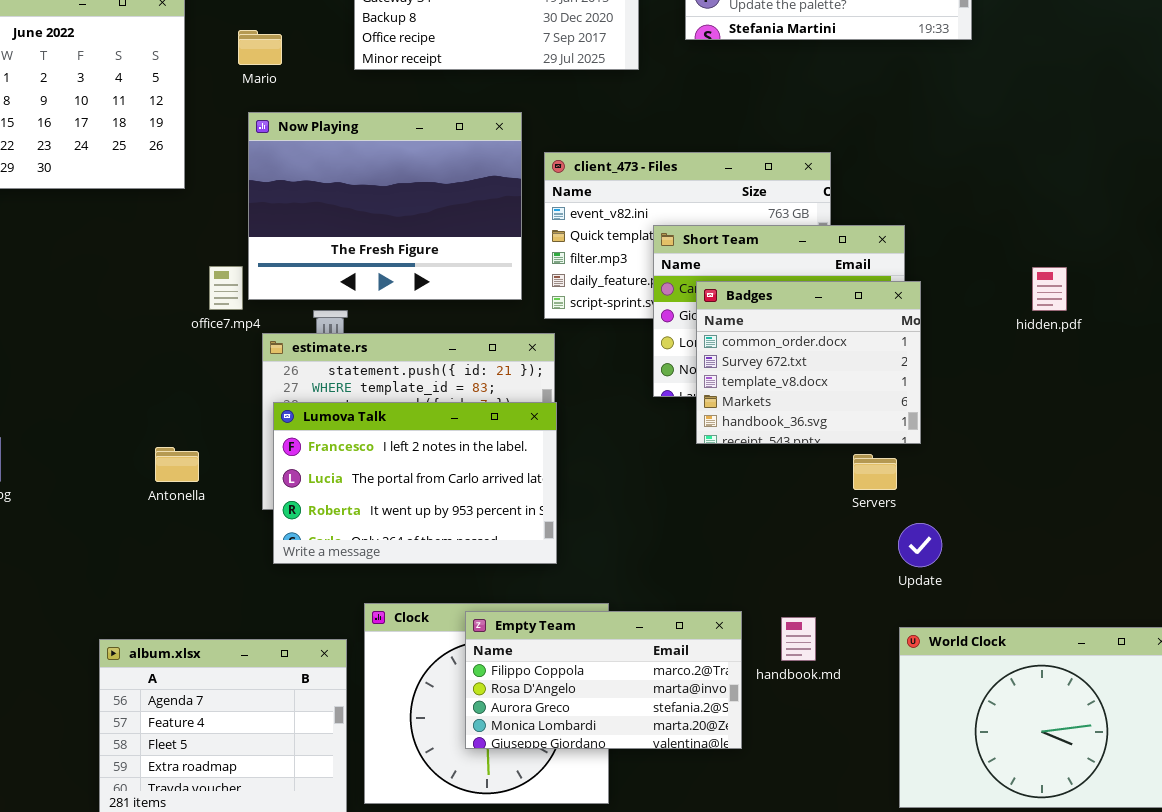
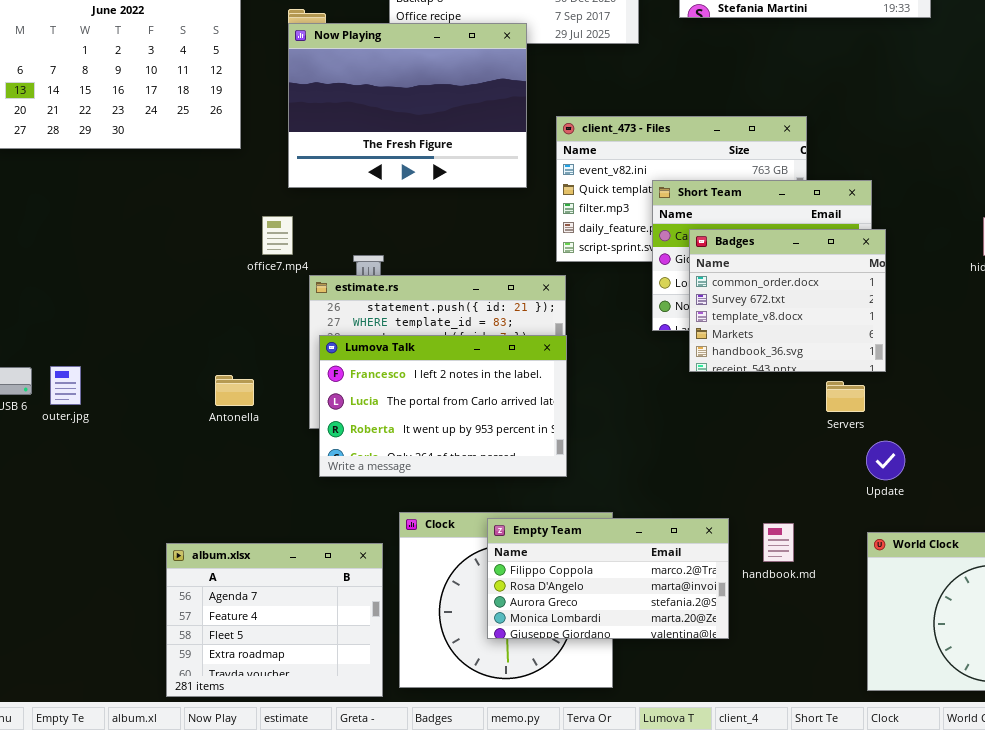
Now Playing: [248,112,522,300] -> [288,23,527,188], moved

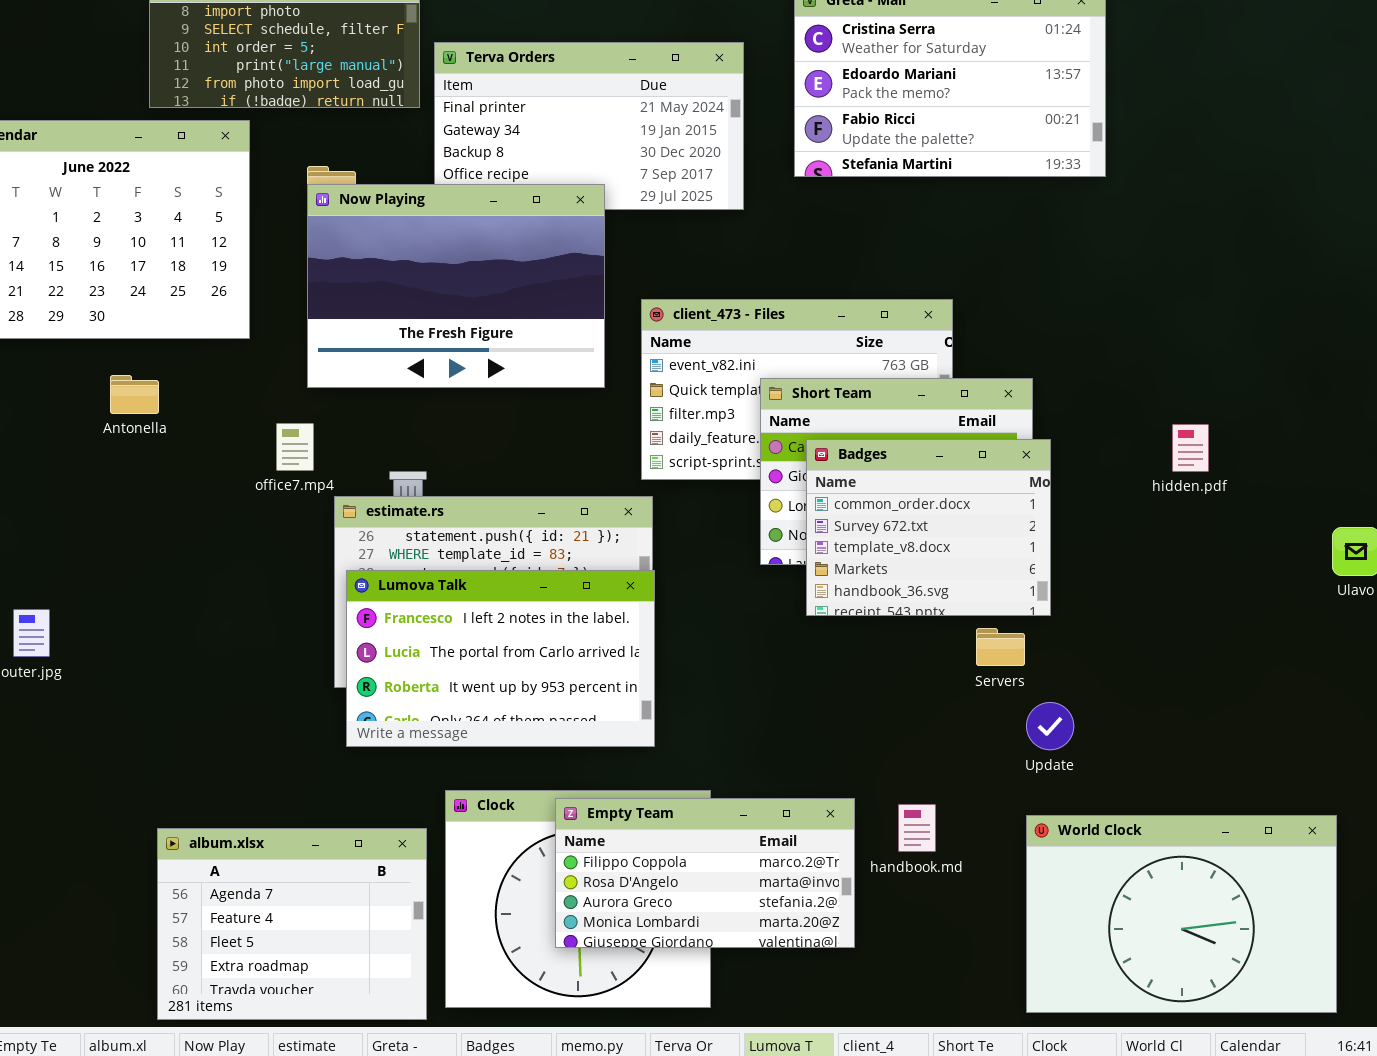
Antonella: [215,375,254,406] -> [110,375,159,414], moved

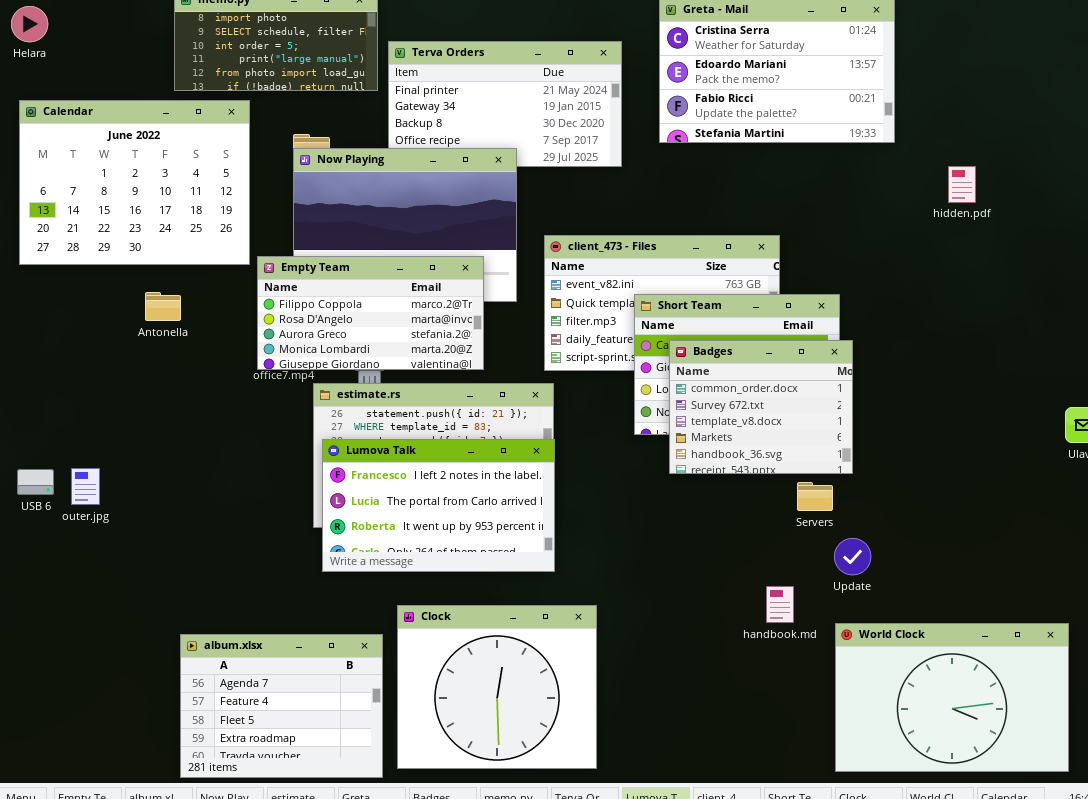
hidden.pdf: [1172,424,1209,472] -> [948,166,976,203], moved
Empty Team: [555,798,855,948] -> [257,256,484,370], moved
handbook.md: [898,804,936,852] -> [766,586,794,623], moved

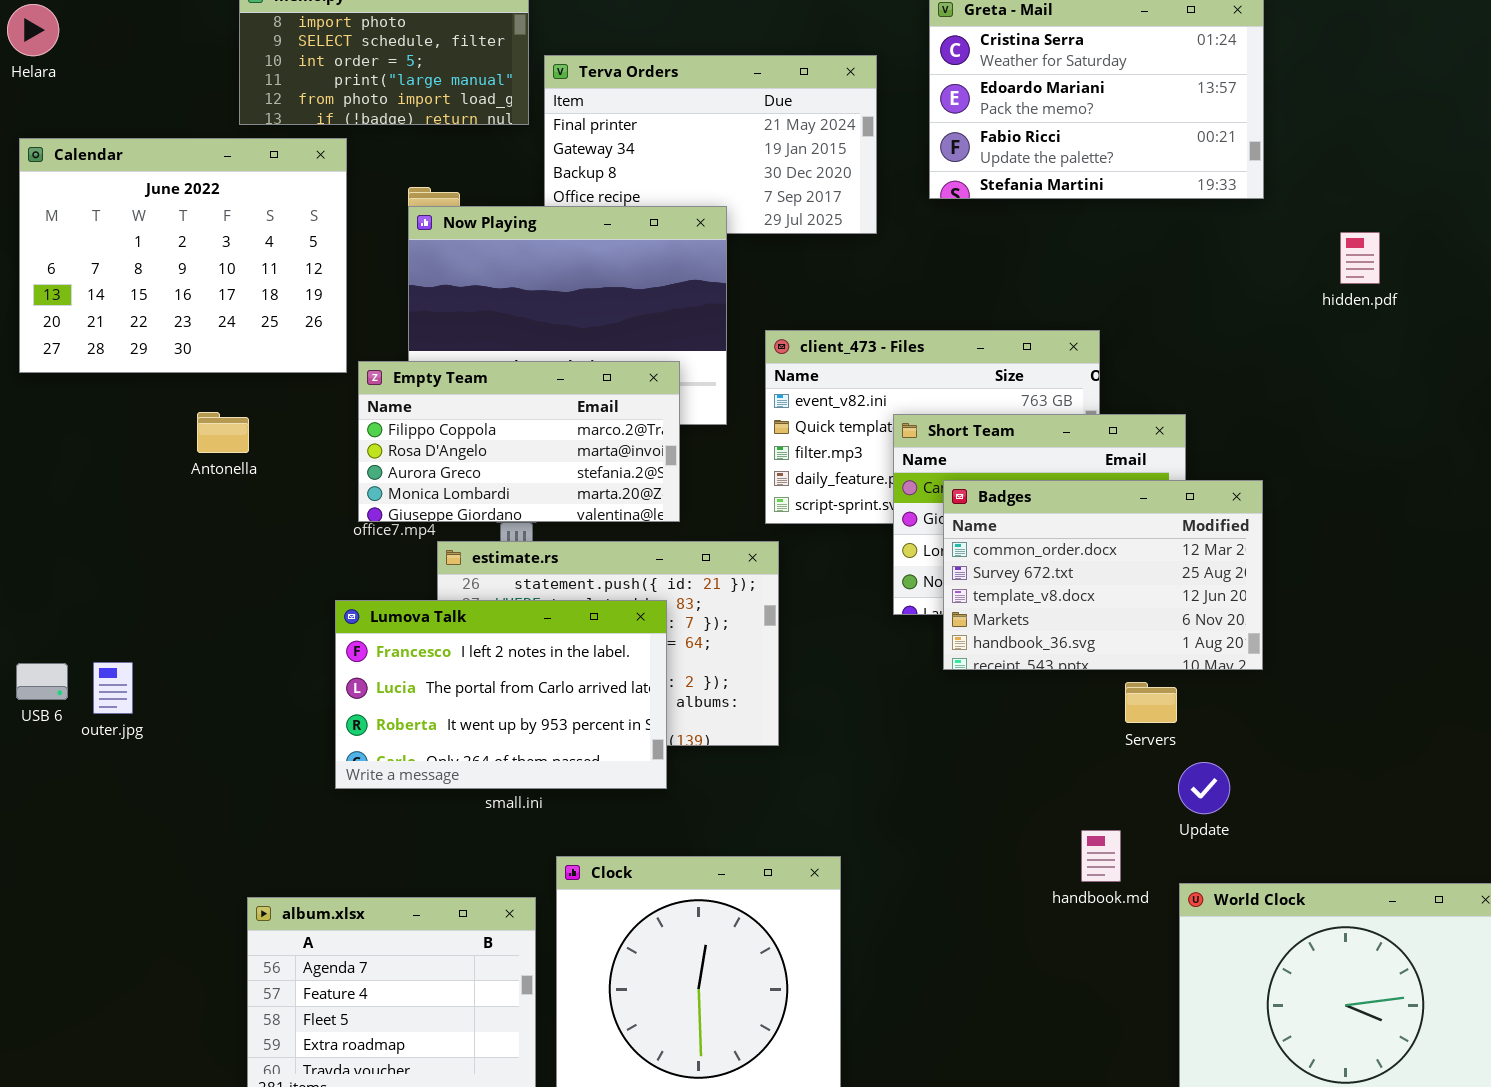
Badges: [669,340,853,474] -> [943,480,1263,670], resized
Lumova Talk: [322,439,555,572] -> [335,600,667,789], moved

